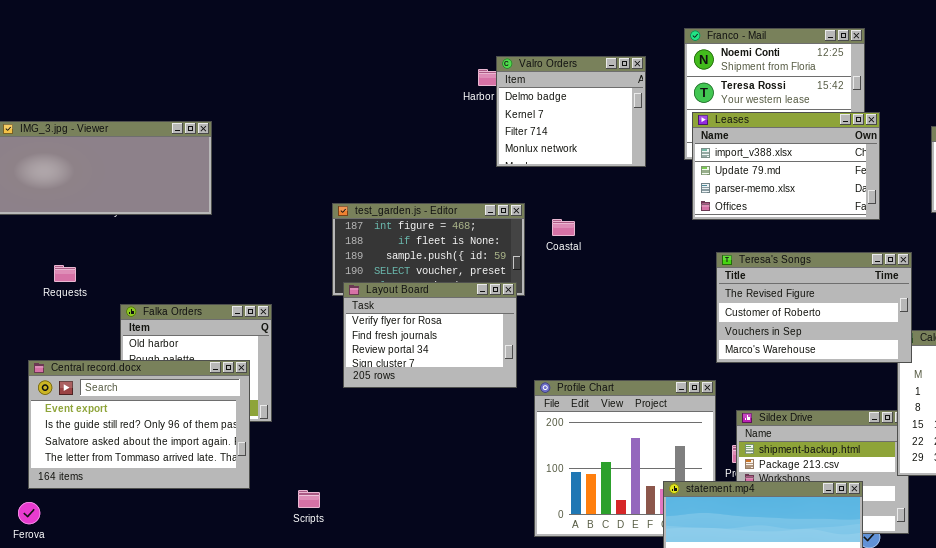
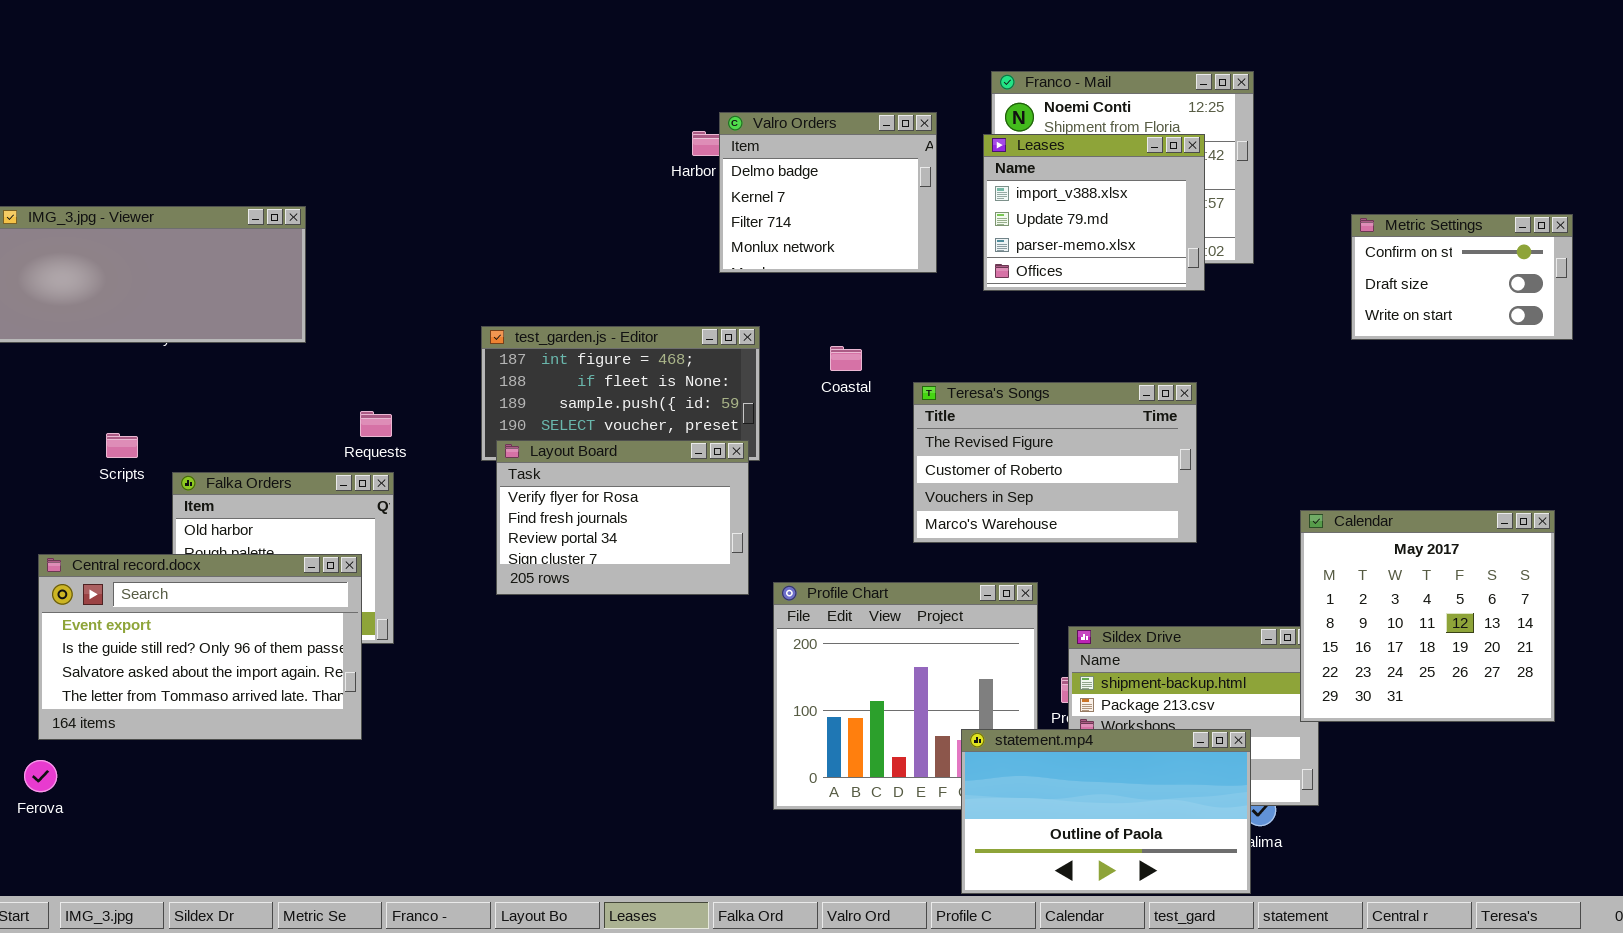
Leases: [692,112,880,220] -> [983,134,1205,291], moved, resized
Coastal: [552,219,575,236] -> [830,346,862,371], moved
Teresa's Songs: [716,252,912,363] -> [913,382,1197,543], moved
Requests: [54,265,76,282] -> [360,411,392,437], moved
Scripts: [298,490,320,508] -> [106,433,138,458], moved

